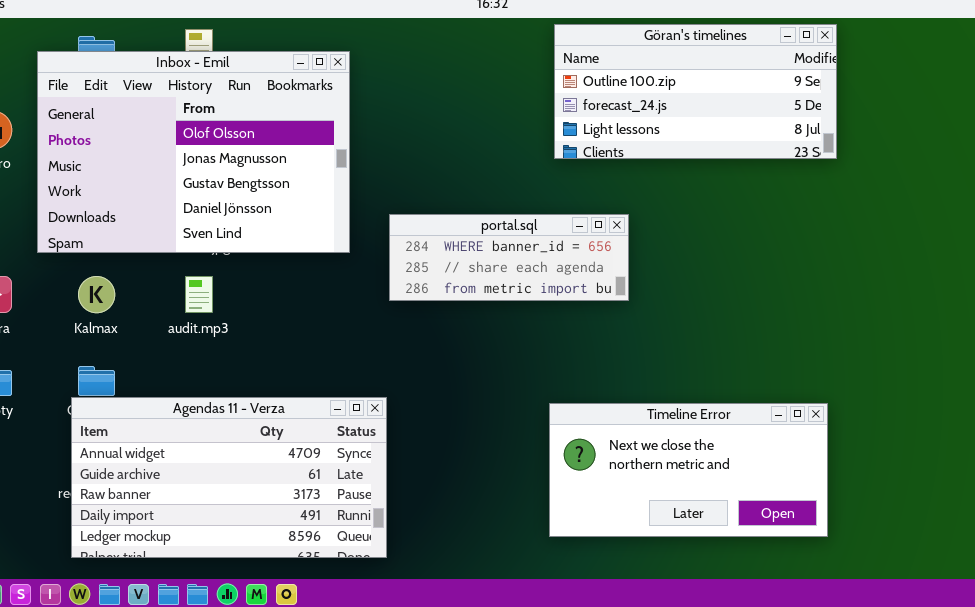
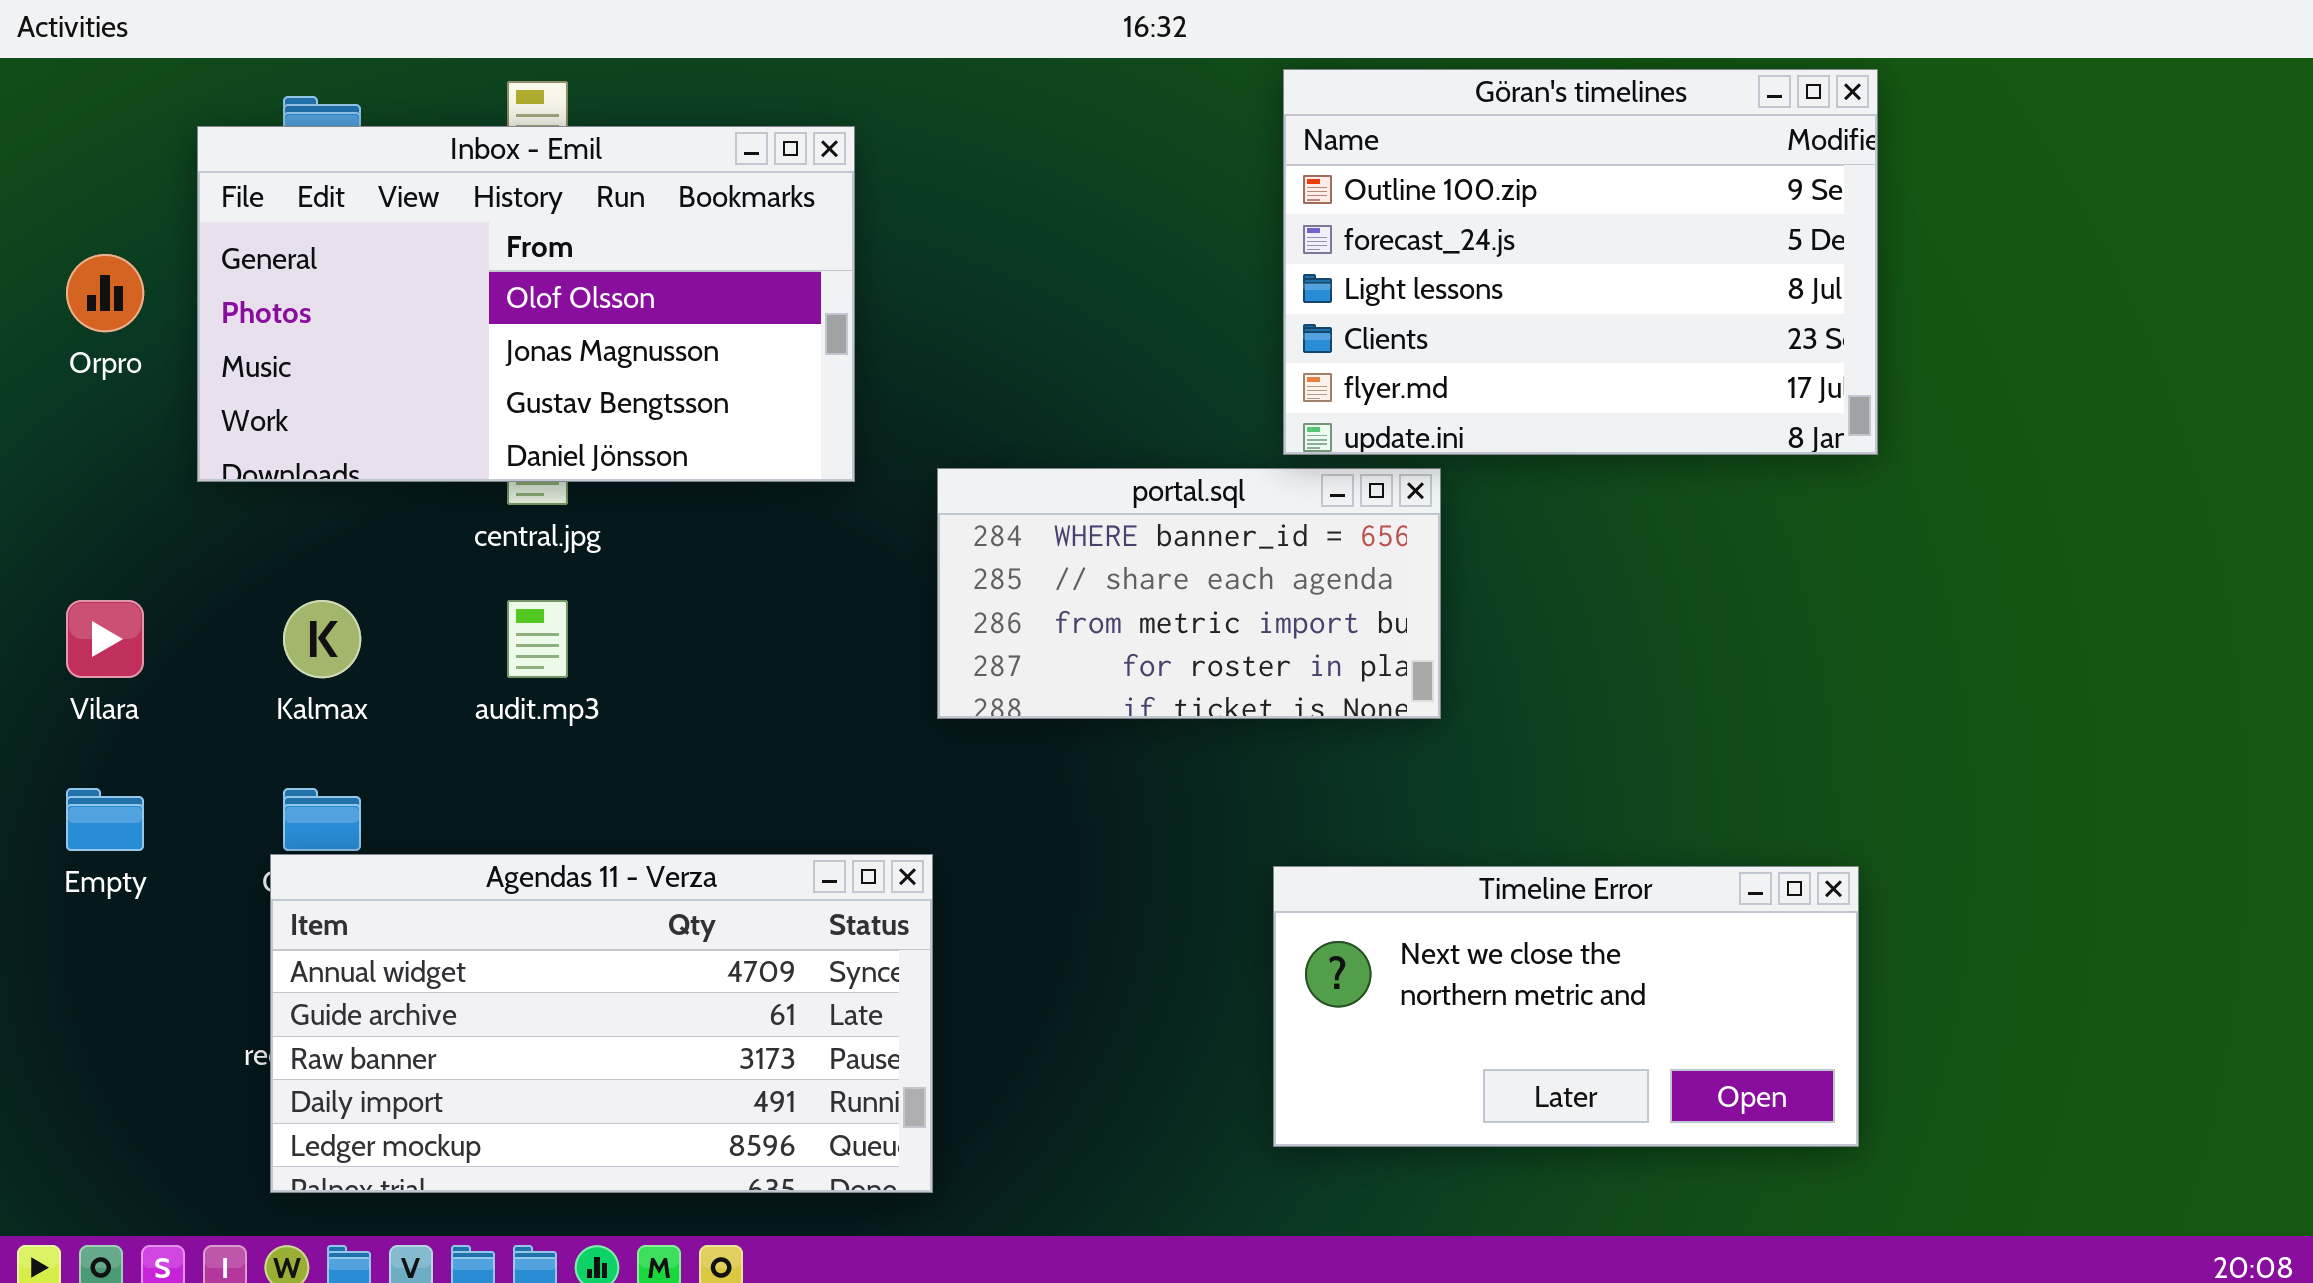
Göran's timelines: [554,24,837,159] -> [1283,69,1878,455], resized
Inbox - Emil: [37,51,350,253] -> [197,126,855,482], resized
portal.sql: [389,214,629,301] -> [937,468,1441,719], resized

